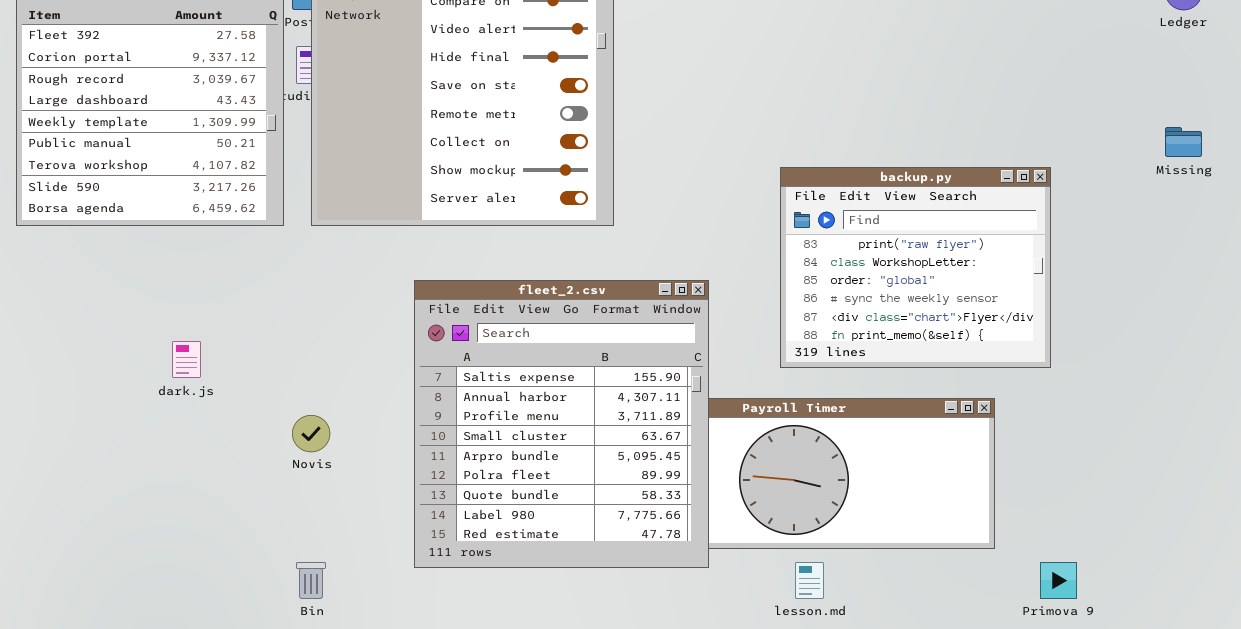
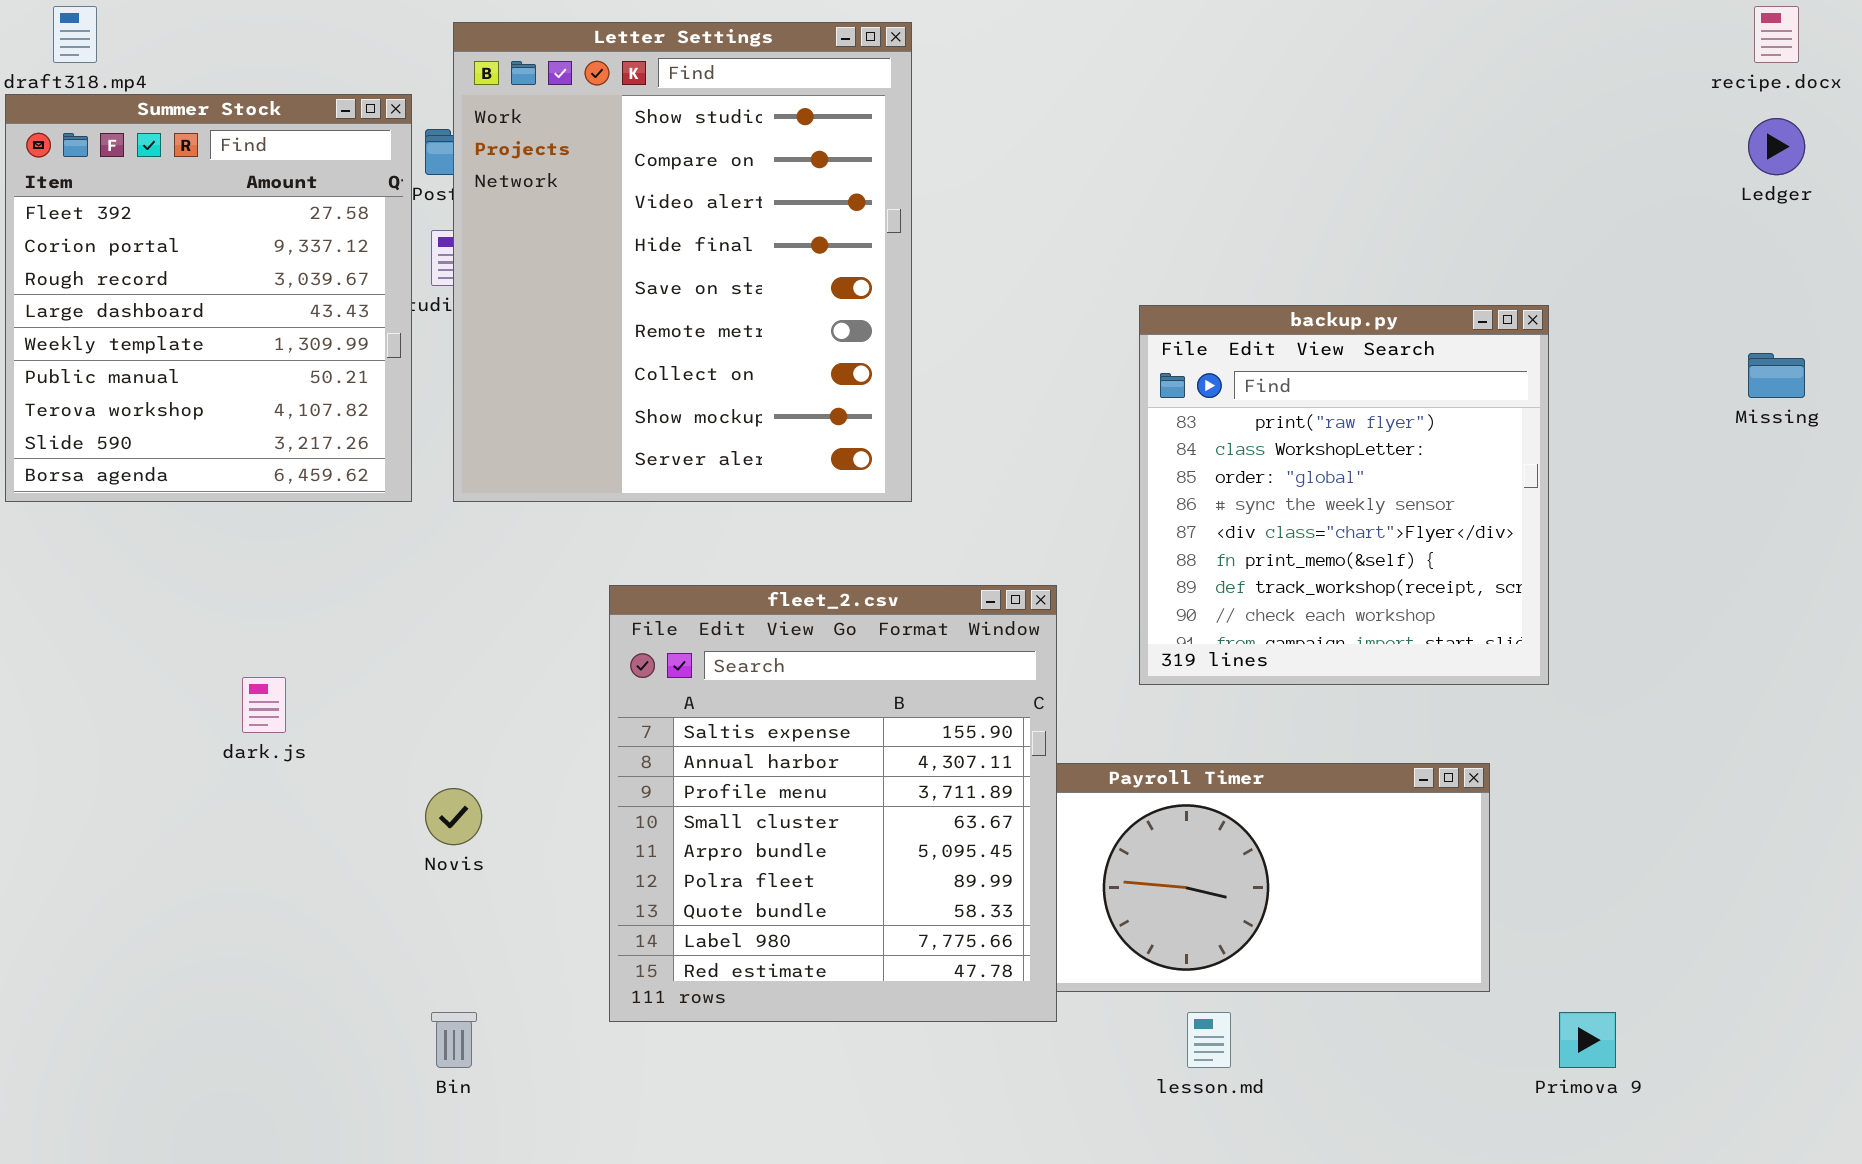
backup.py: [780,167,1051,368] -> [1139,305,1549,685], moved, resized

